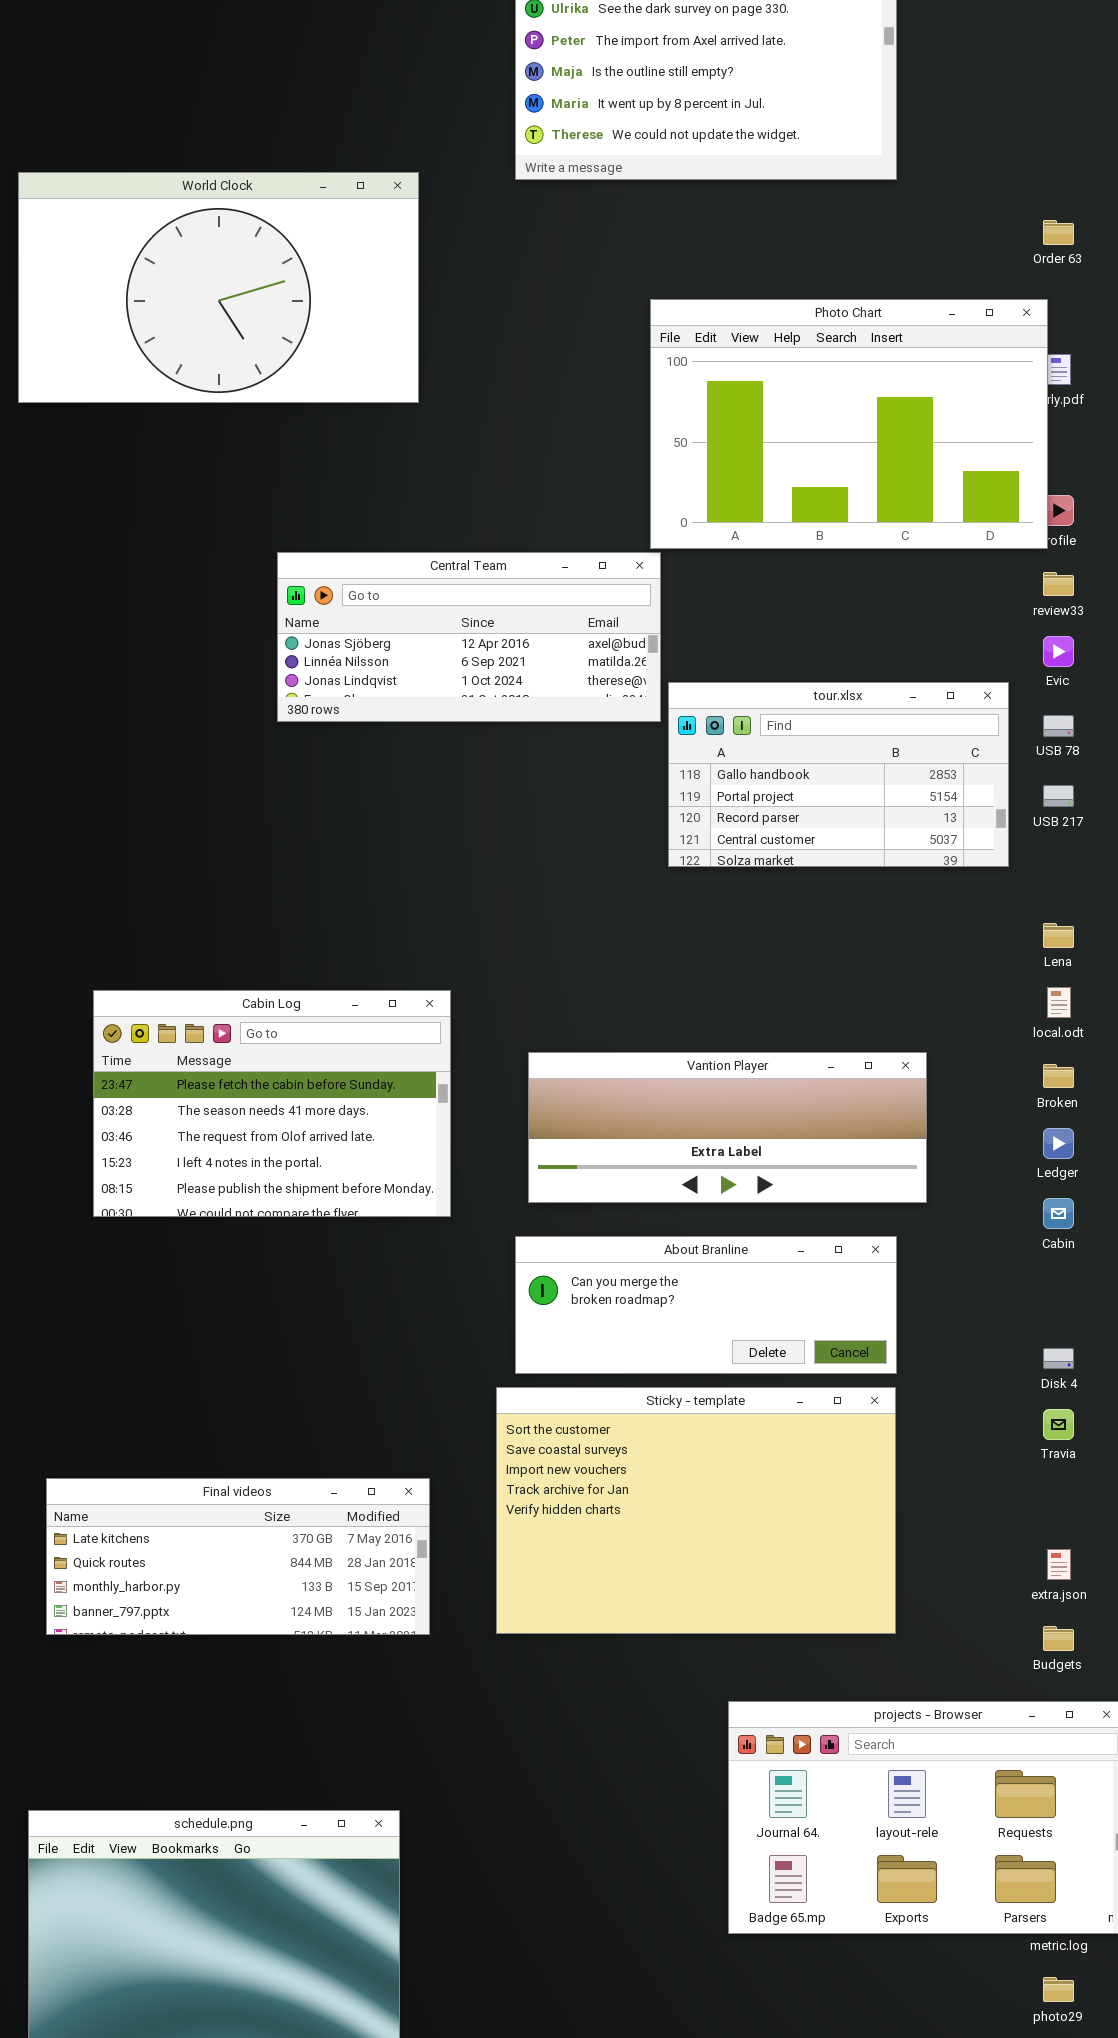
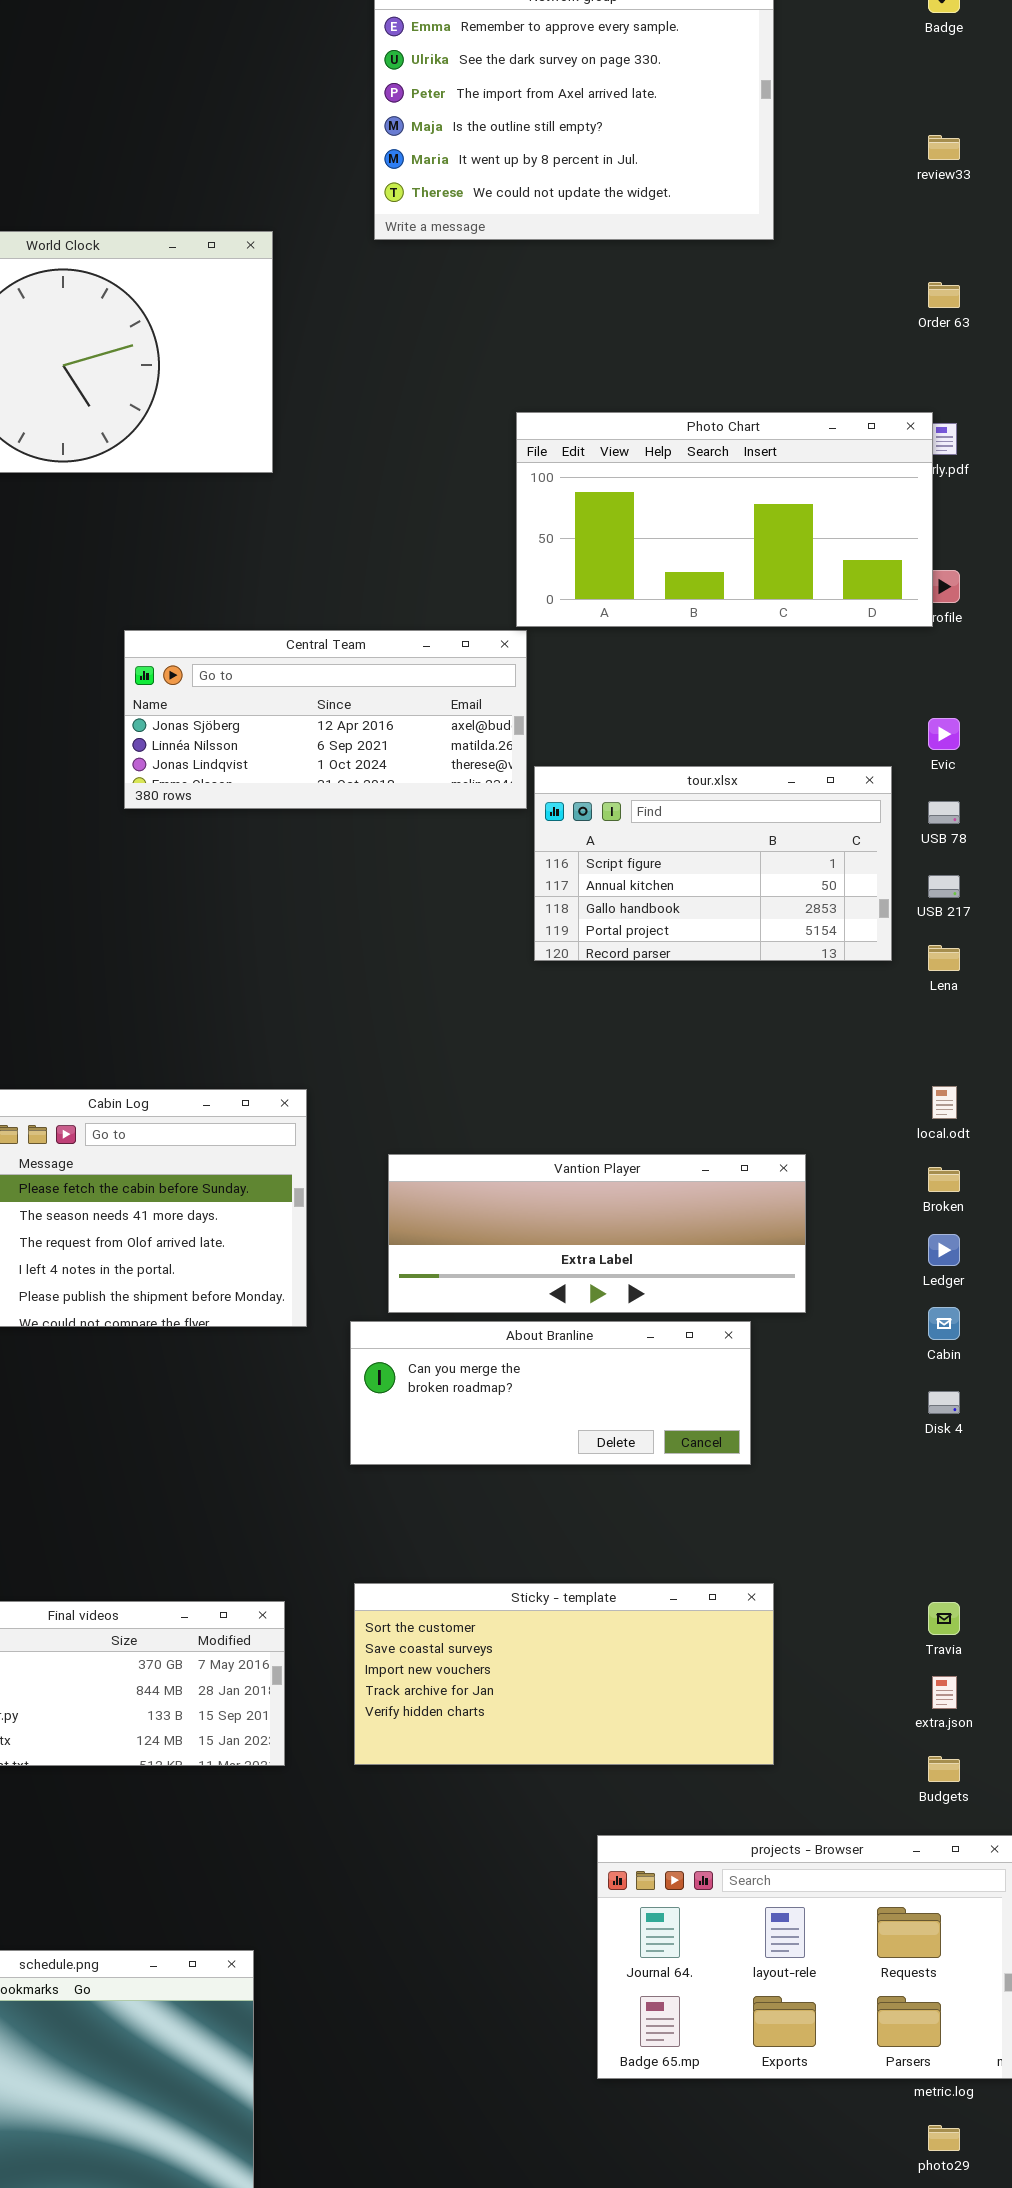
Photo Chart: [650,299,1048,549] -> [516,412,933,627], resized
review33: [1043,572,1074,596] -> [928,135,960,160], moved
tour.xlsx: [668,682,1009,867] -> [534,766,892,961], scrolled up 2 rows
Lena: [1043,923,1074,948] -> [928,945,960,971], moved
About Branline: [515,1236,897,1374] -> [350,1321,751,1465], moved
Disk 4: [1043,1348,1074,1369] -> [928,1391,960,1414], moved
Sticky - template: [496,1387,896,1634] -> [354,1583,774,1765], resized
Travia: [1043,1409,1074,1440] -> [928,1602,960,1635], moved

